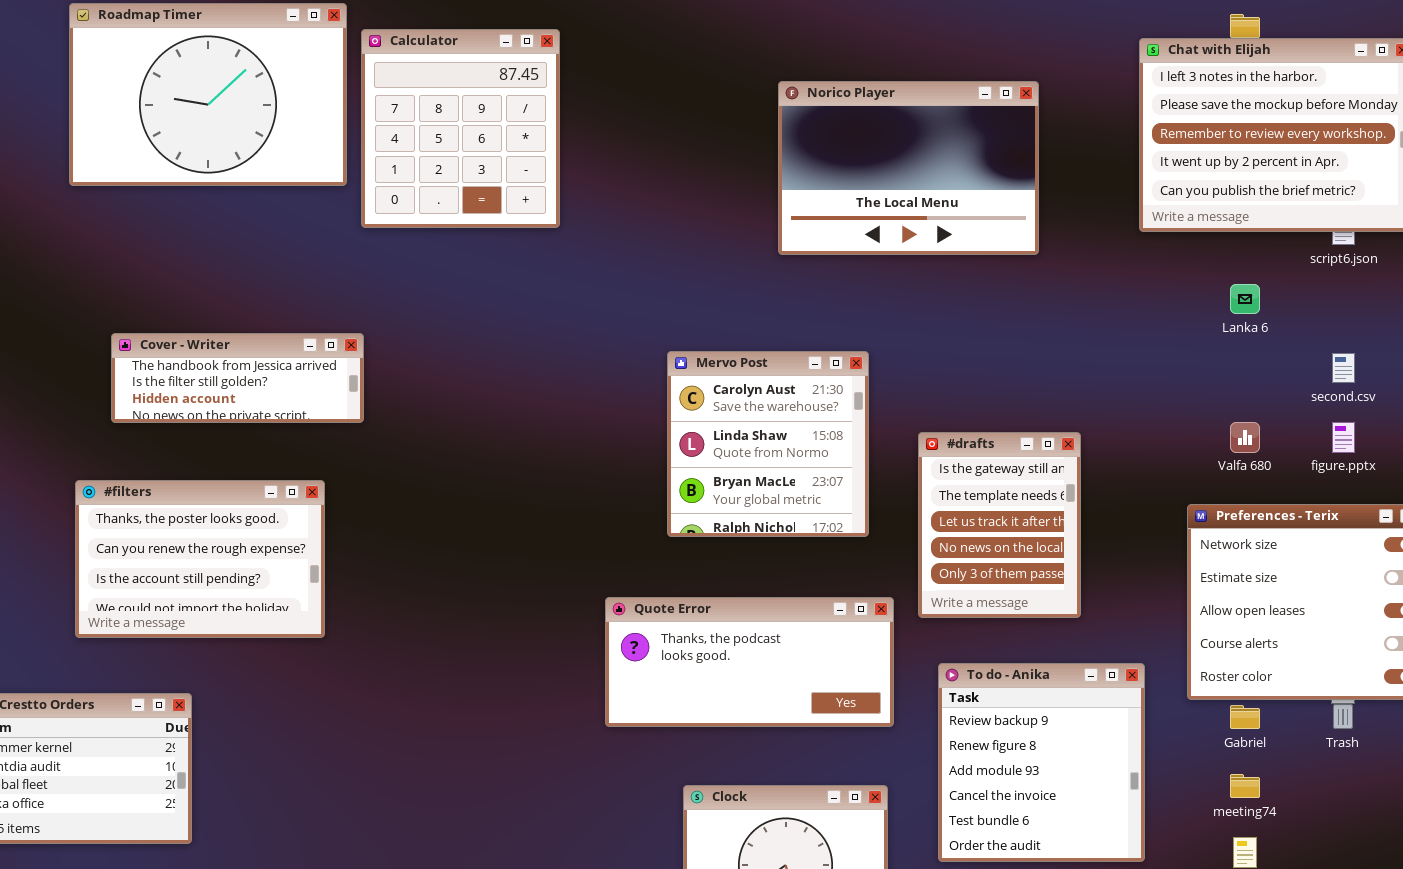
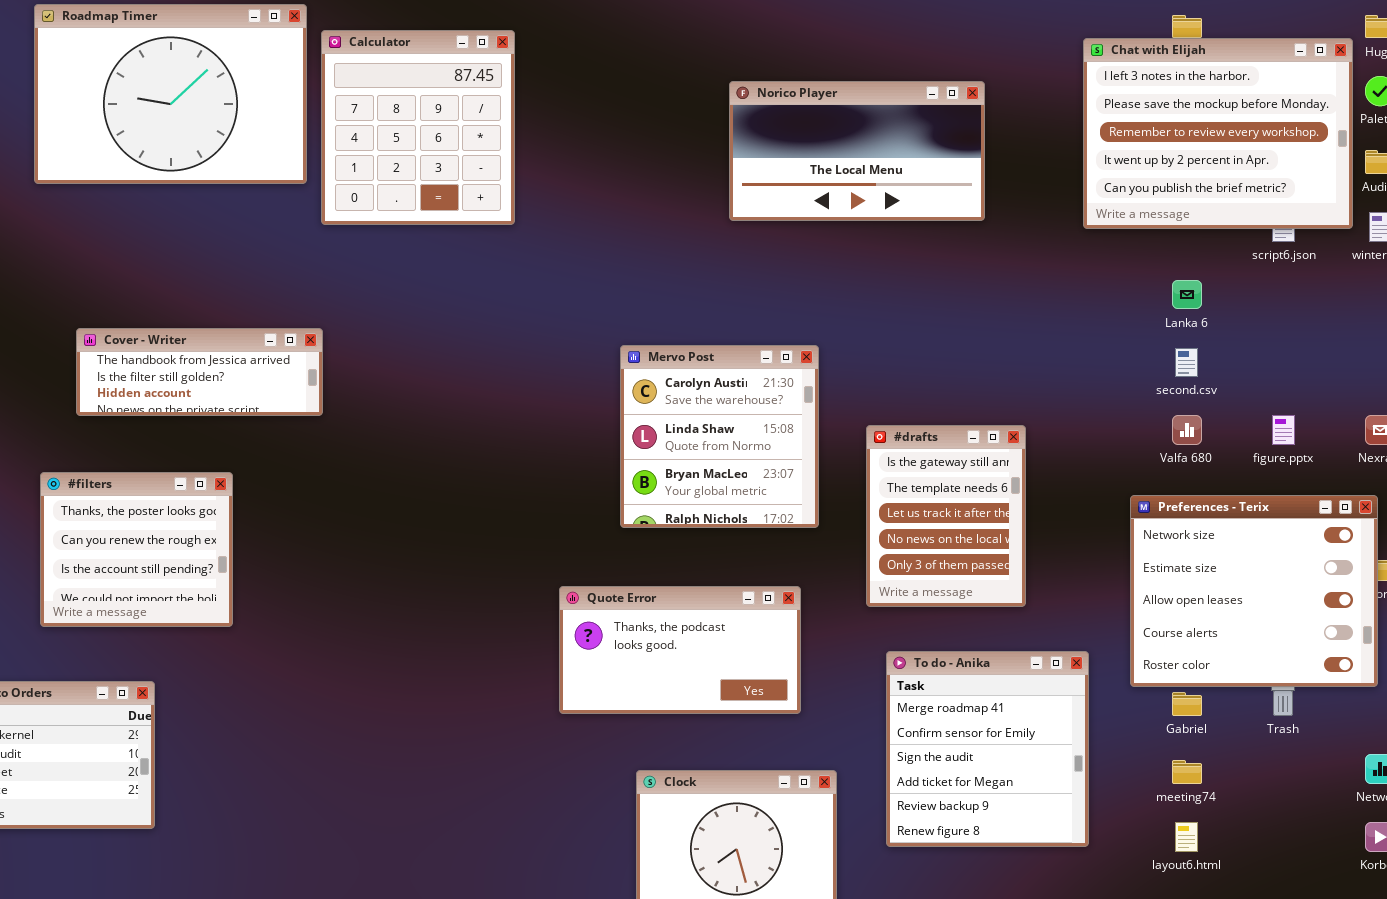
Norico Player: [778,81,1039,255] -> [729,81,985,221], resized
second.csv: [1332,353,1355,383] -> [1175,348,1198,377], moved
#filters: [75,480,325,638] -> [40,472,233,627], resized
Quote Error: [605,597,894,727] -> [559,586,801,714], resized
To do - Anika: [938,663,1145,862] -> [886,651,1089,847], scrolled up 4 rows

